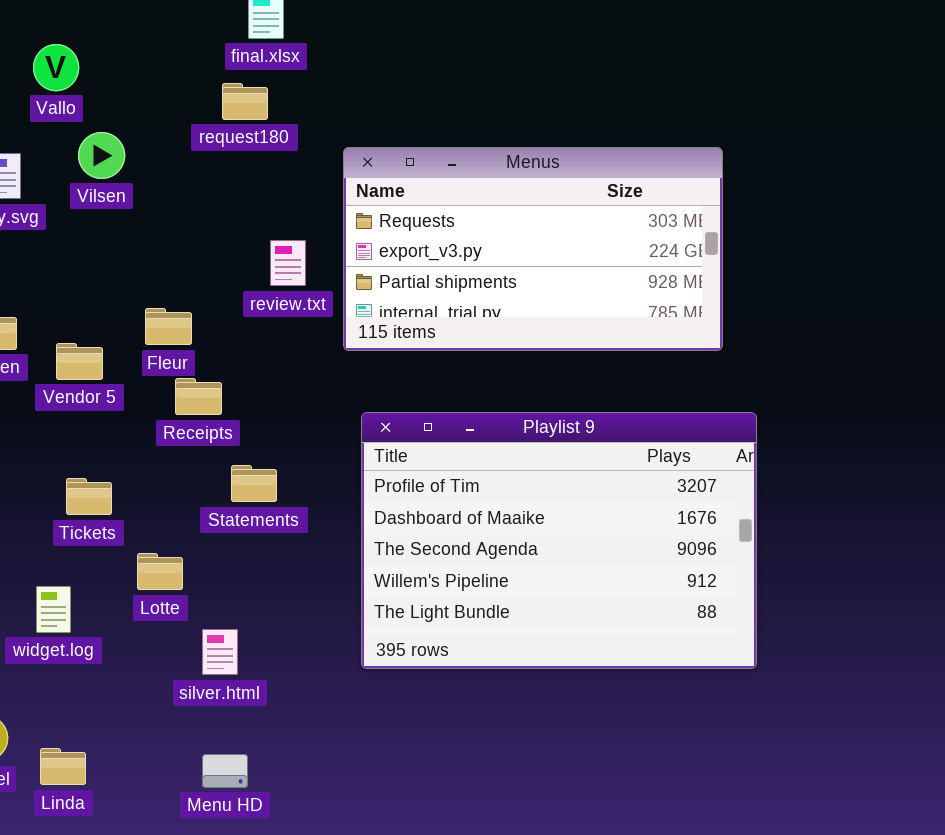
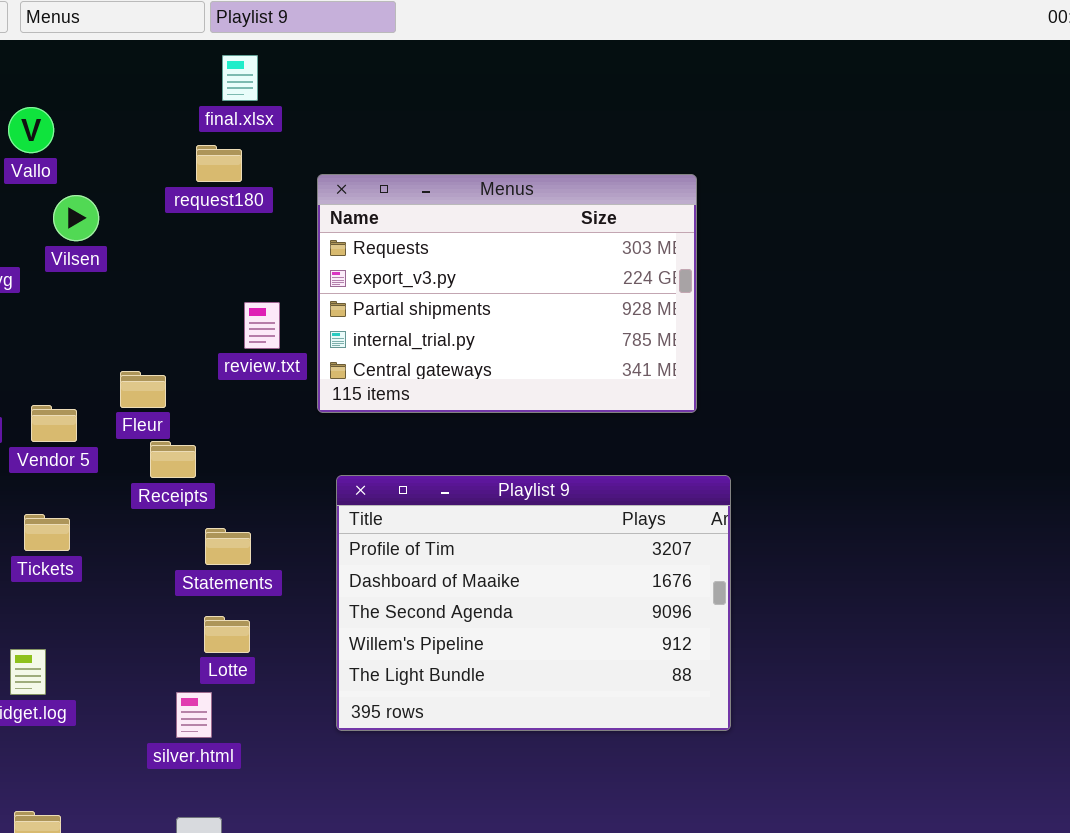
Menus: [343,147,723,351] -> [317,174,697,413], resized
Tickets: [66,478,112,515] -> [24,514,70,551], moved
Lotte: [137,553,183,590] -> [204,616,250,653], moved

